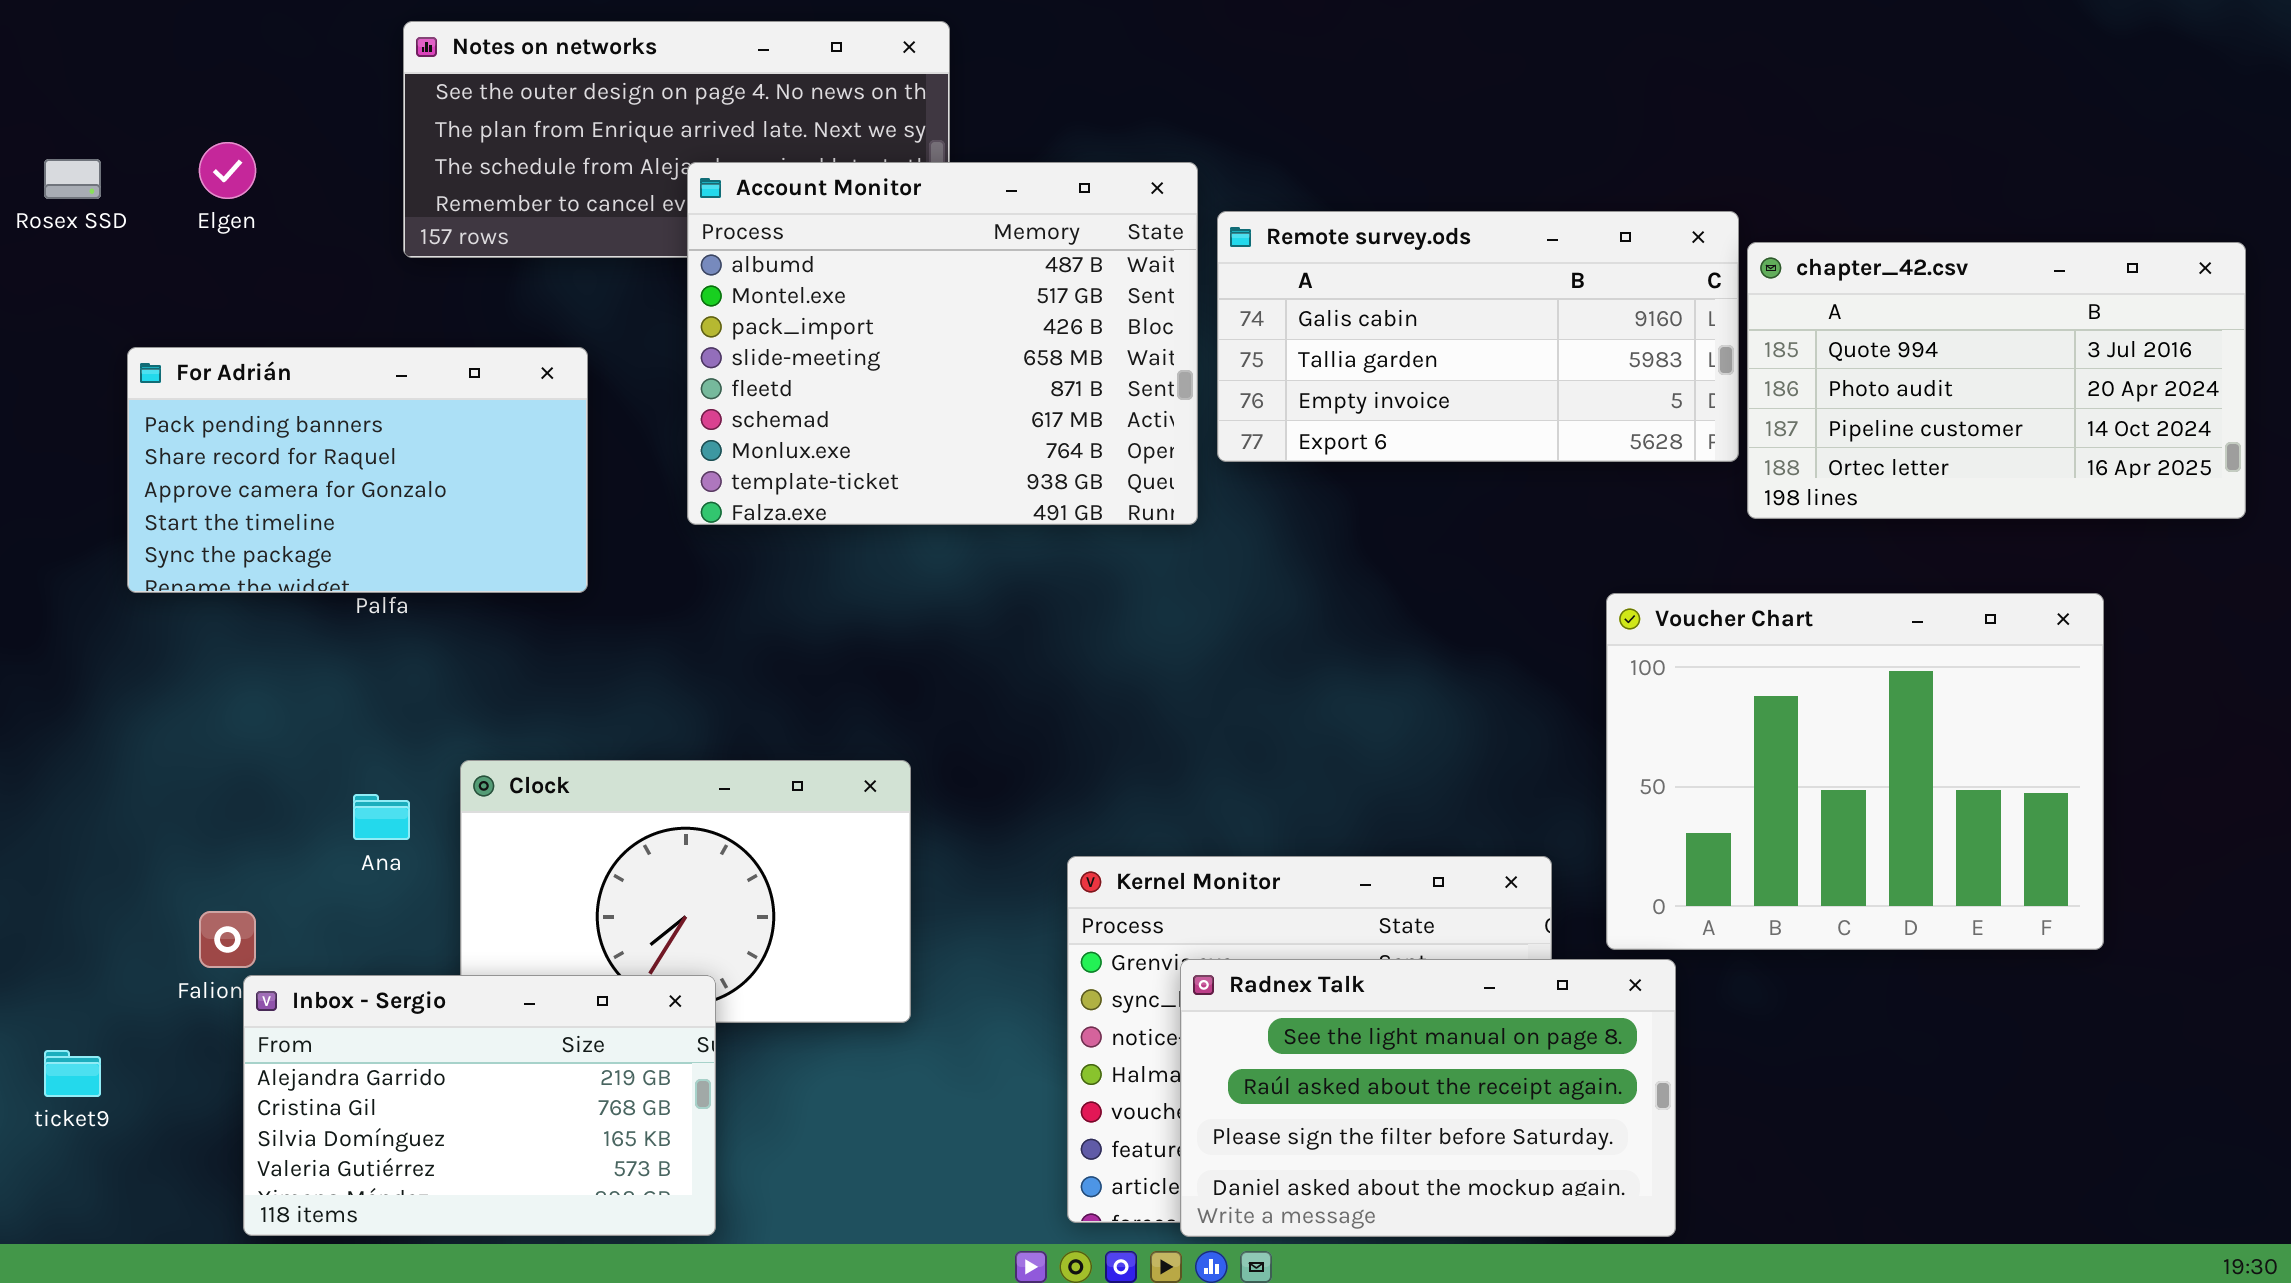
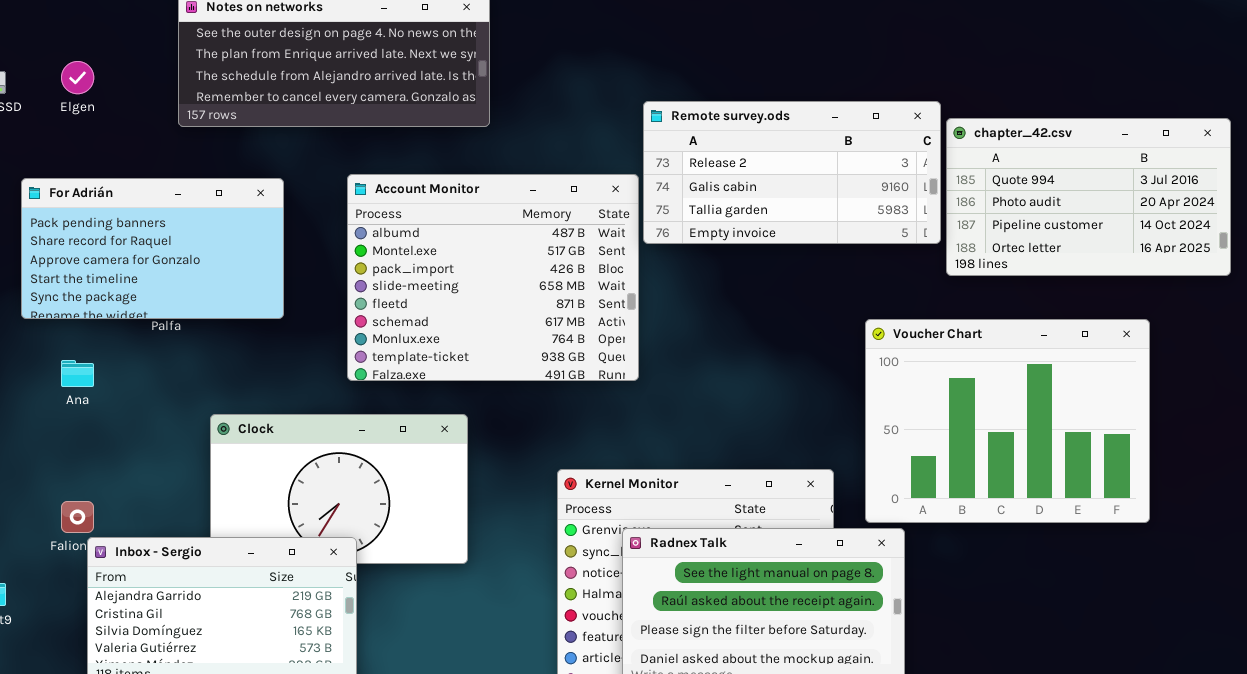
Account Monitor: [687,162,1198,525] -> [347,174,639,381], moved
Remote survey.ods: [1217,211,1739,462] -> [643,101,941,244], scrolled up 1 row
Ana: [353,794,410,840] -> [61,360,94,387], moved

